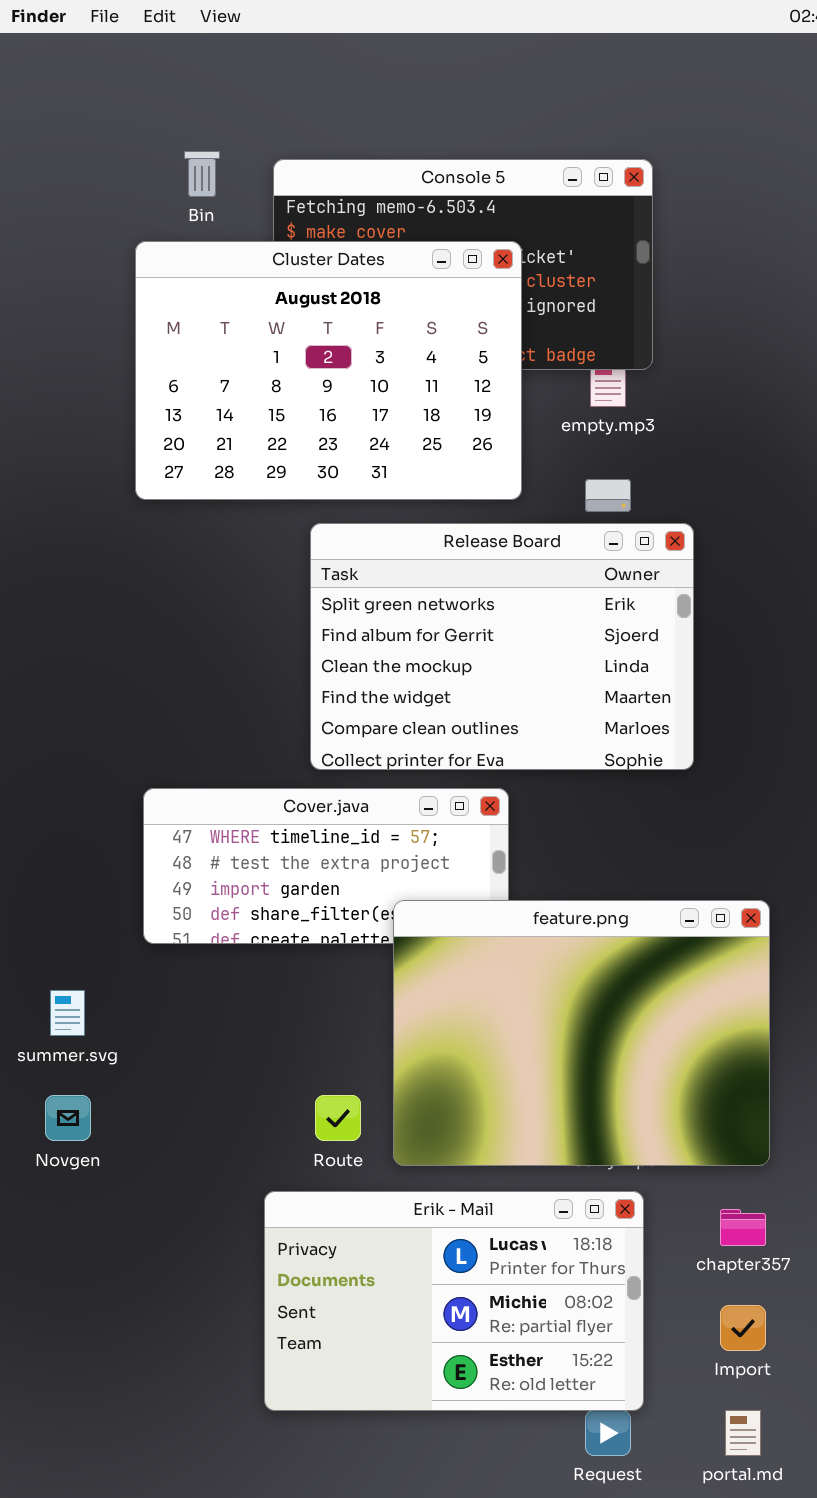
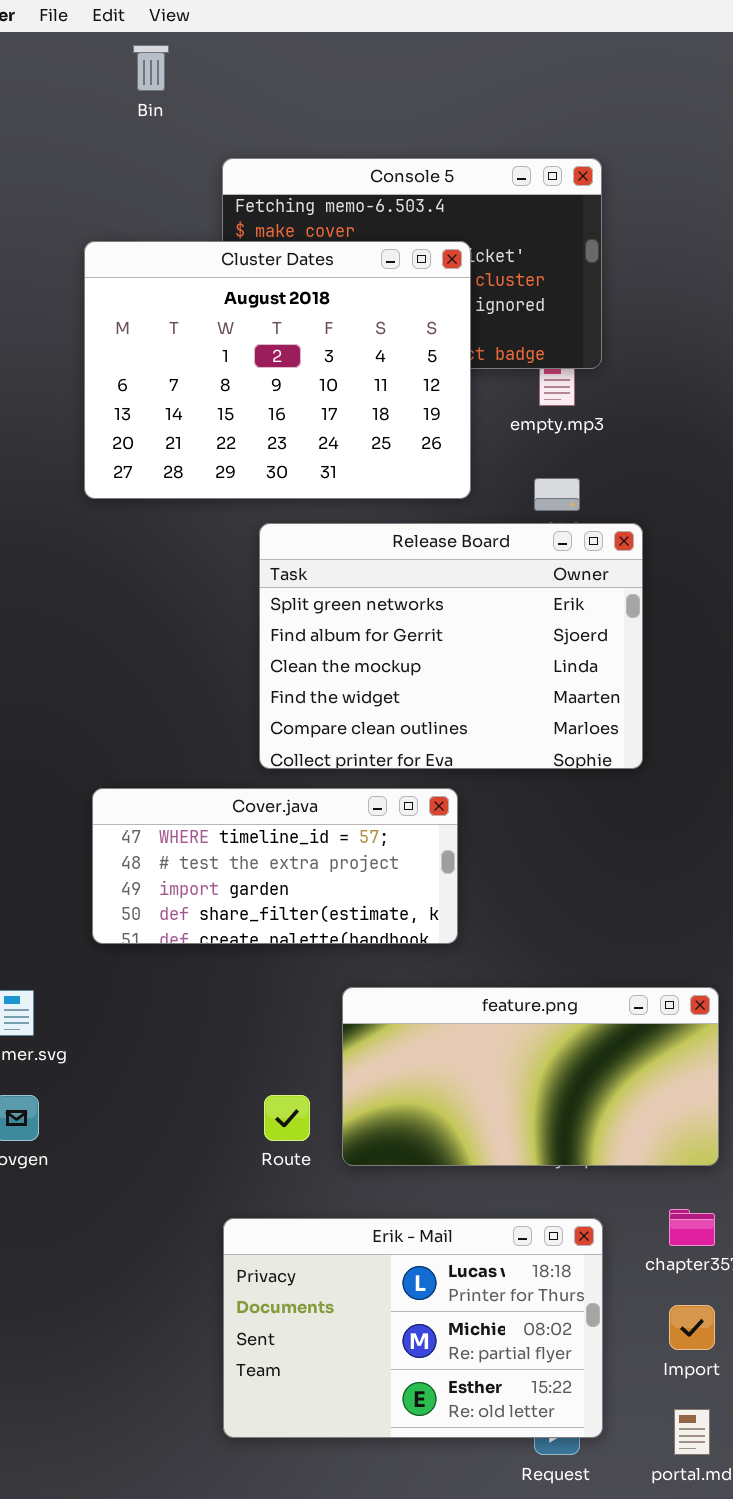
Bin: [184,151,220,197] -> [133,45,169,91], moved
feature.png: [393,900,770,1166] -> [342,987,719,1166], resized
Erik - Mail: [264,1191,644,1411] -> [223,1218,603,1438], moved

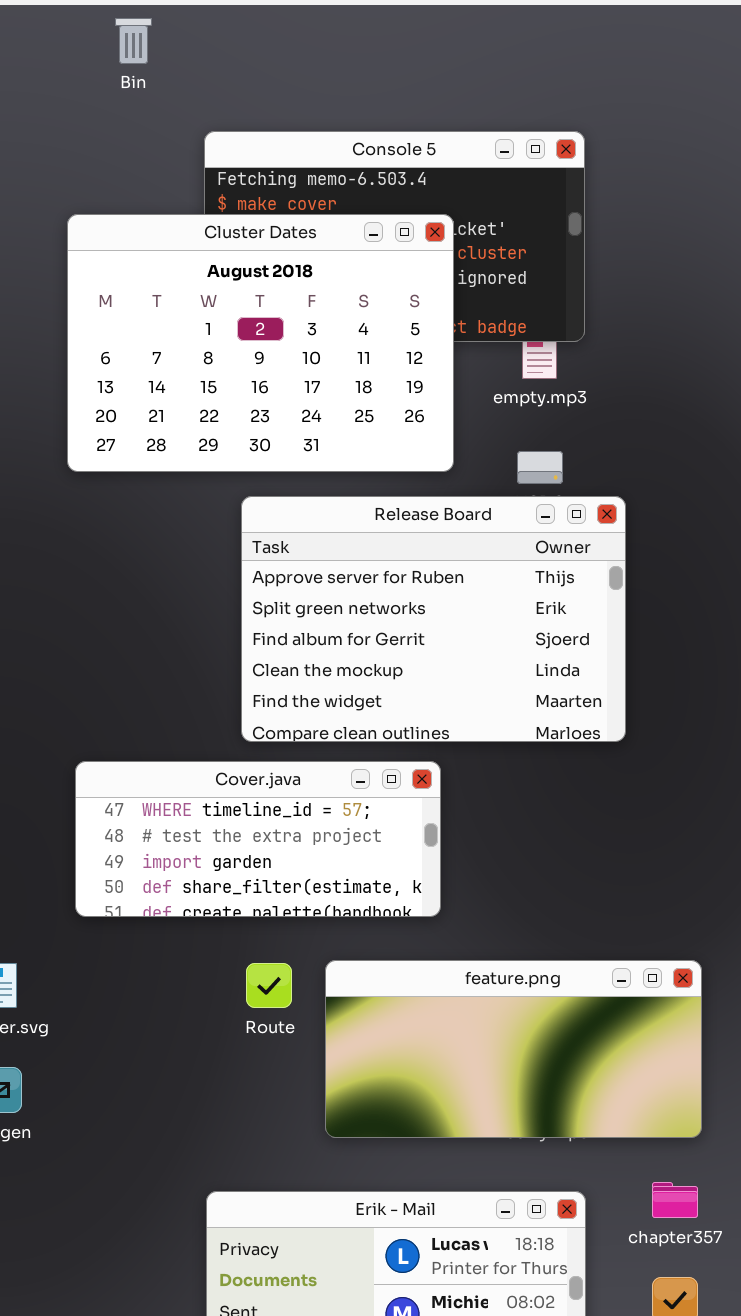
Release Board: [259,523,643,769] -> [241,496,626,742], scrolled up 1 row
Route: [264,1095,310,1141] -> [246,963,292,1008], moved

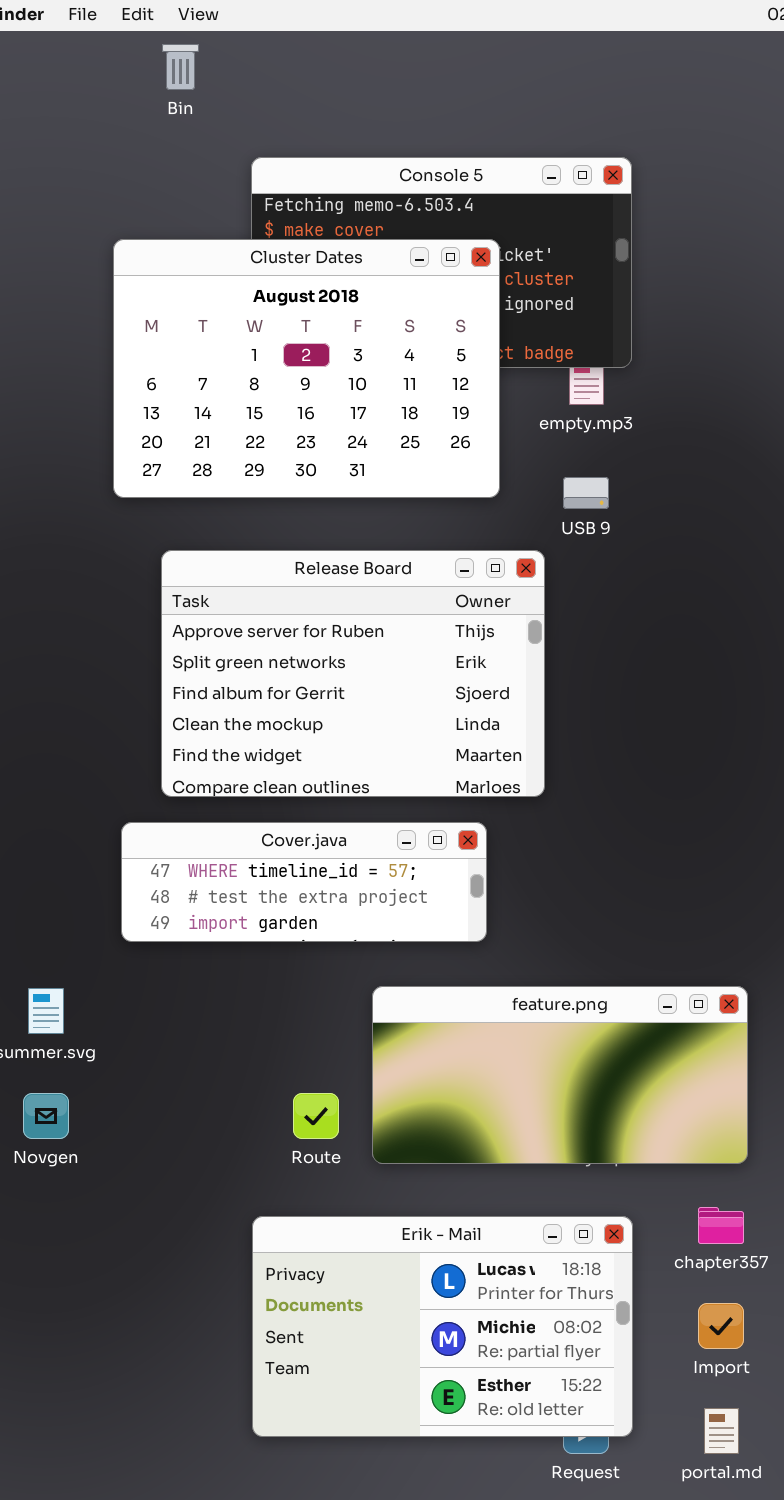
Release Board: [241,496,626,742] -> [161,550,545,797], moved
Cover.java: [75,761,441,917] -> [121,822,487,942], resized
Route: [246,963,292,1008] -> [293,1093,339,1139], moved

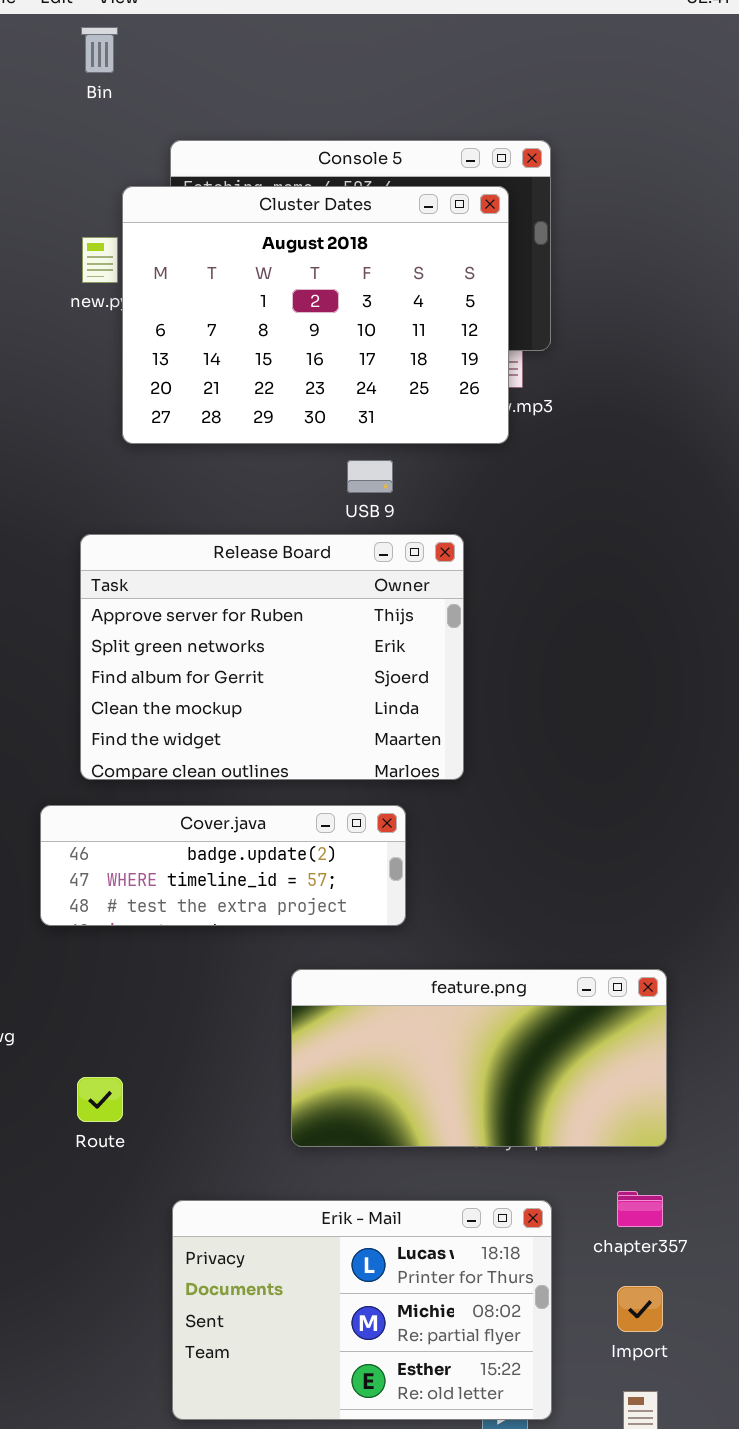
Cluster Dates: [113,239,500,498] -> [122,186,509,444], moved
USB 9: [563,477,609,509] -> [347,460,393,493], moved
Cover.java: [121,822,487,942] -> [40,805,406,926], scrolled up 1 row
Route: [293,1093,339,1139] -> [77,1077,123,1122], moved

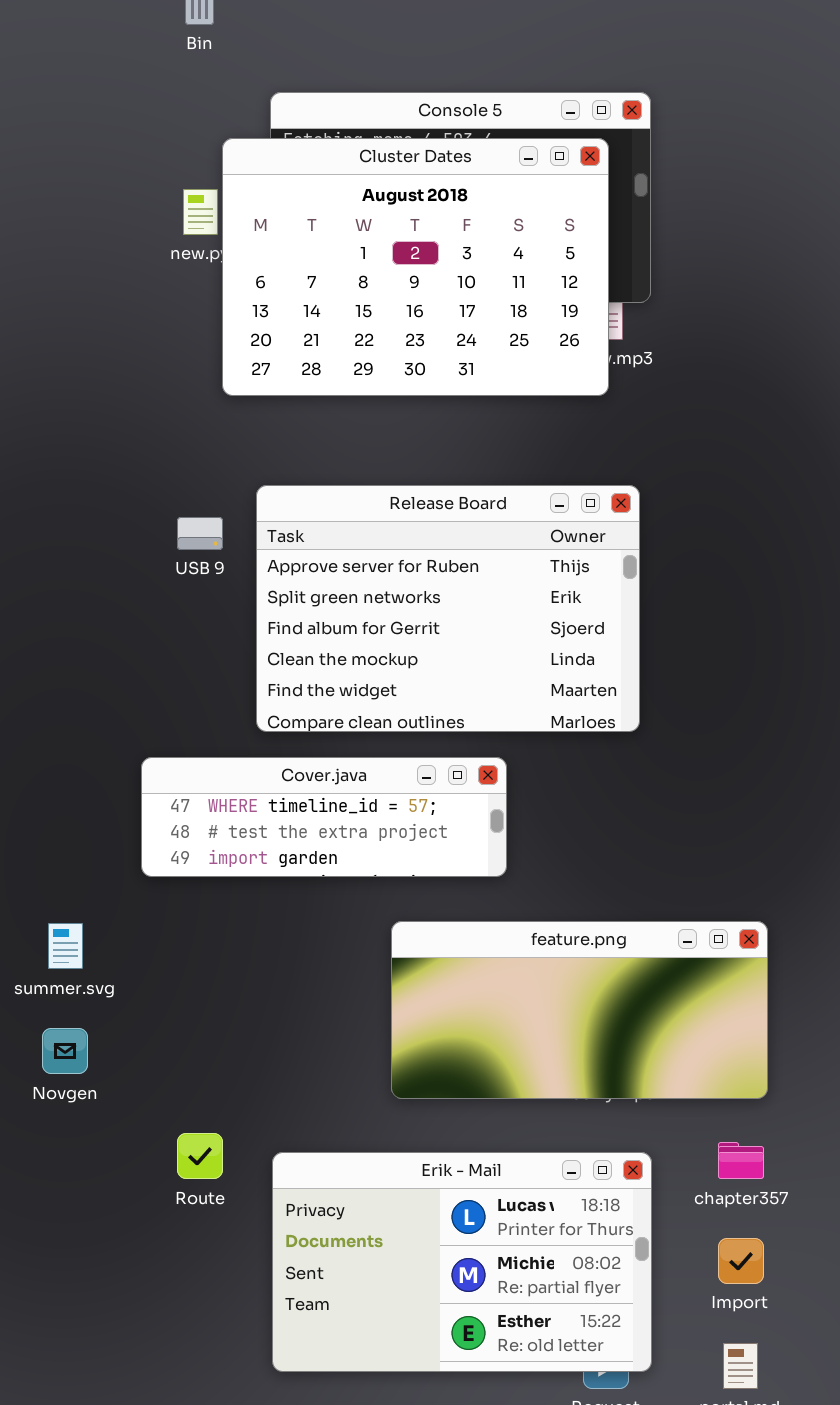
USB 9: [347,460,393,493] -> [177,517,223,550], moved
Release Board: [80,534,464,780] -> [256,485,640,732], moved
Cover.java: [40,805,406,926] -> [141,757,507,877], scrolled down 1 row
Route: [77,1077,123,1122] -> [177,1133,223,1179], moved

